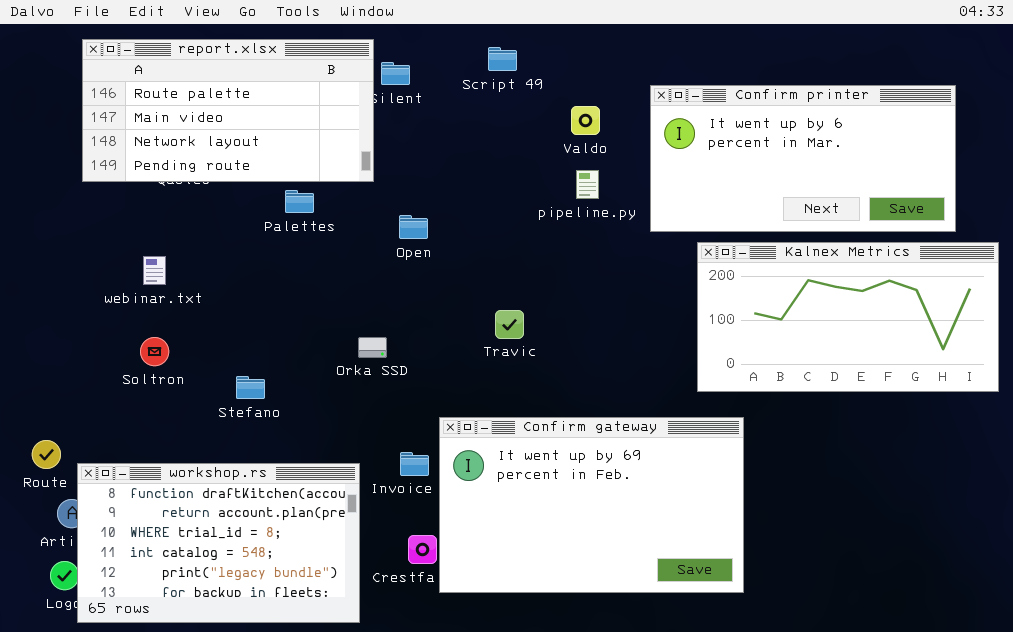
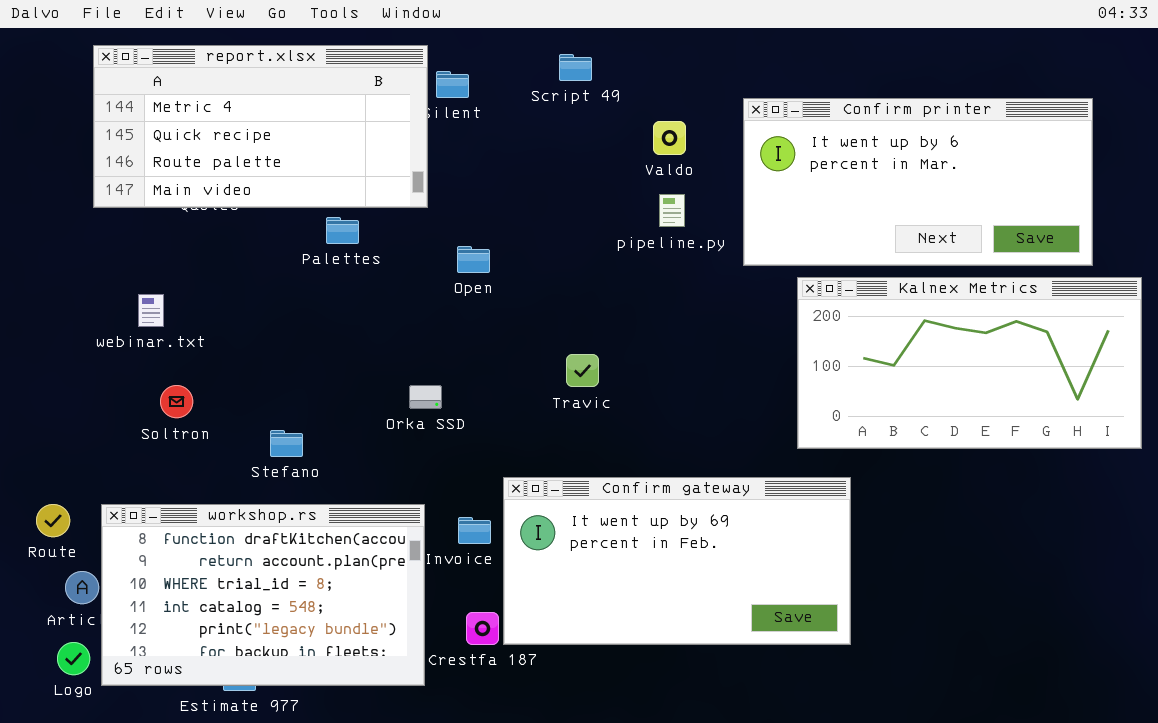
report.xlsx: [82,39,374,182] -> [93,45,428,208], scrolled up 2 rows
webinar.txt: [143,256,166,285] -> [138,294,164,327], moved
Confirm gateway: [439,417,744,593] -> [503,477,851,645], resized
workshop.rs: [77,463,360,623] -> [101,504,425,686], moved

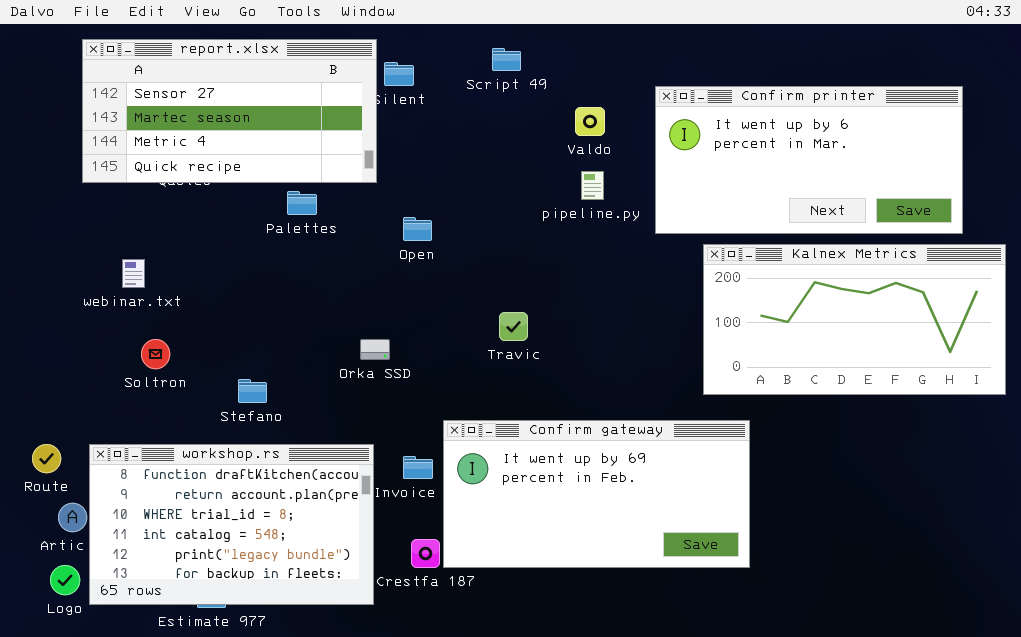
report.xlsx: [93,45,428,208] -> [82,39,377,183], scrolled up 2 rows

